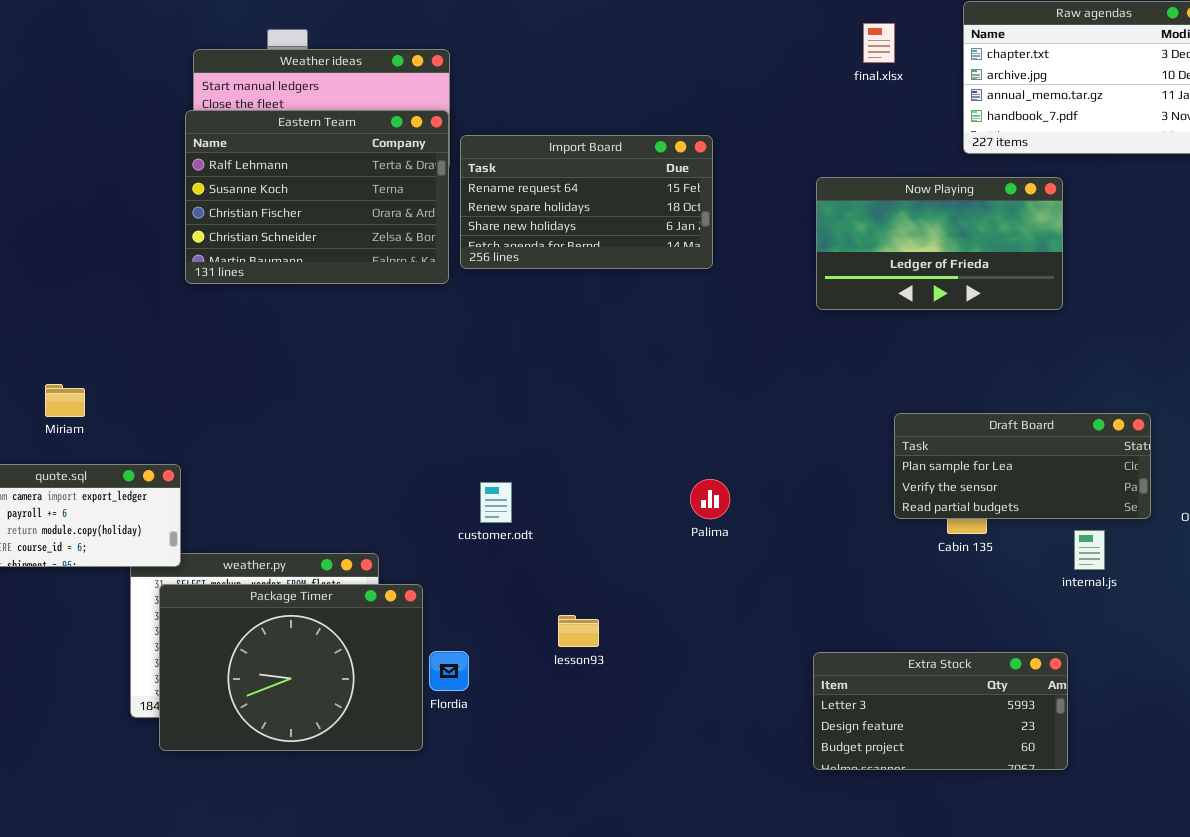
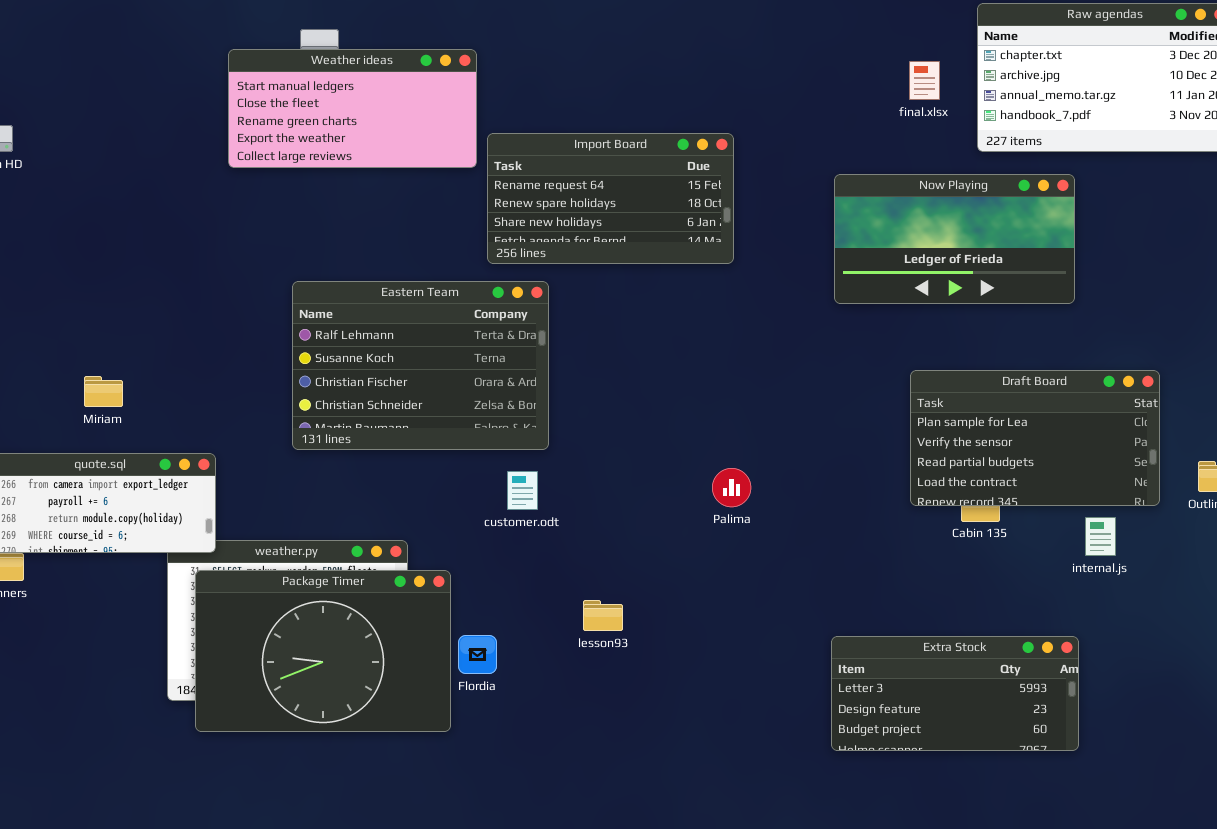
final.xlsx: [863,23,895,63] -> [909,61,940,100], moved
Eastern Team: [185,110,449,284] -> [292,281,549,450], moved
Draft Board: [894,413,1151,519] -> [910,370,1160,506], resized

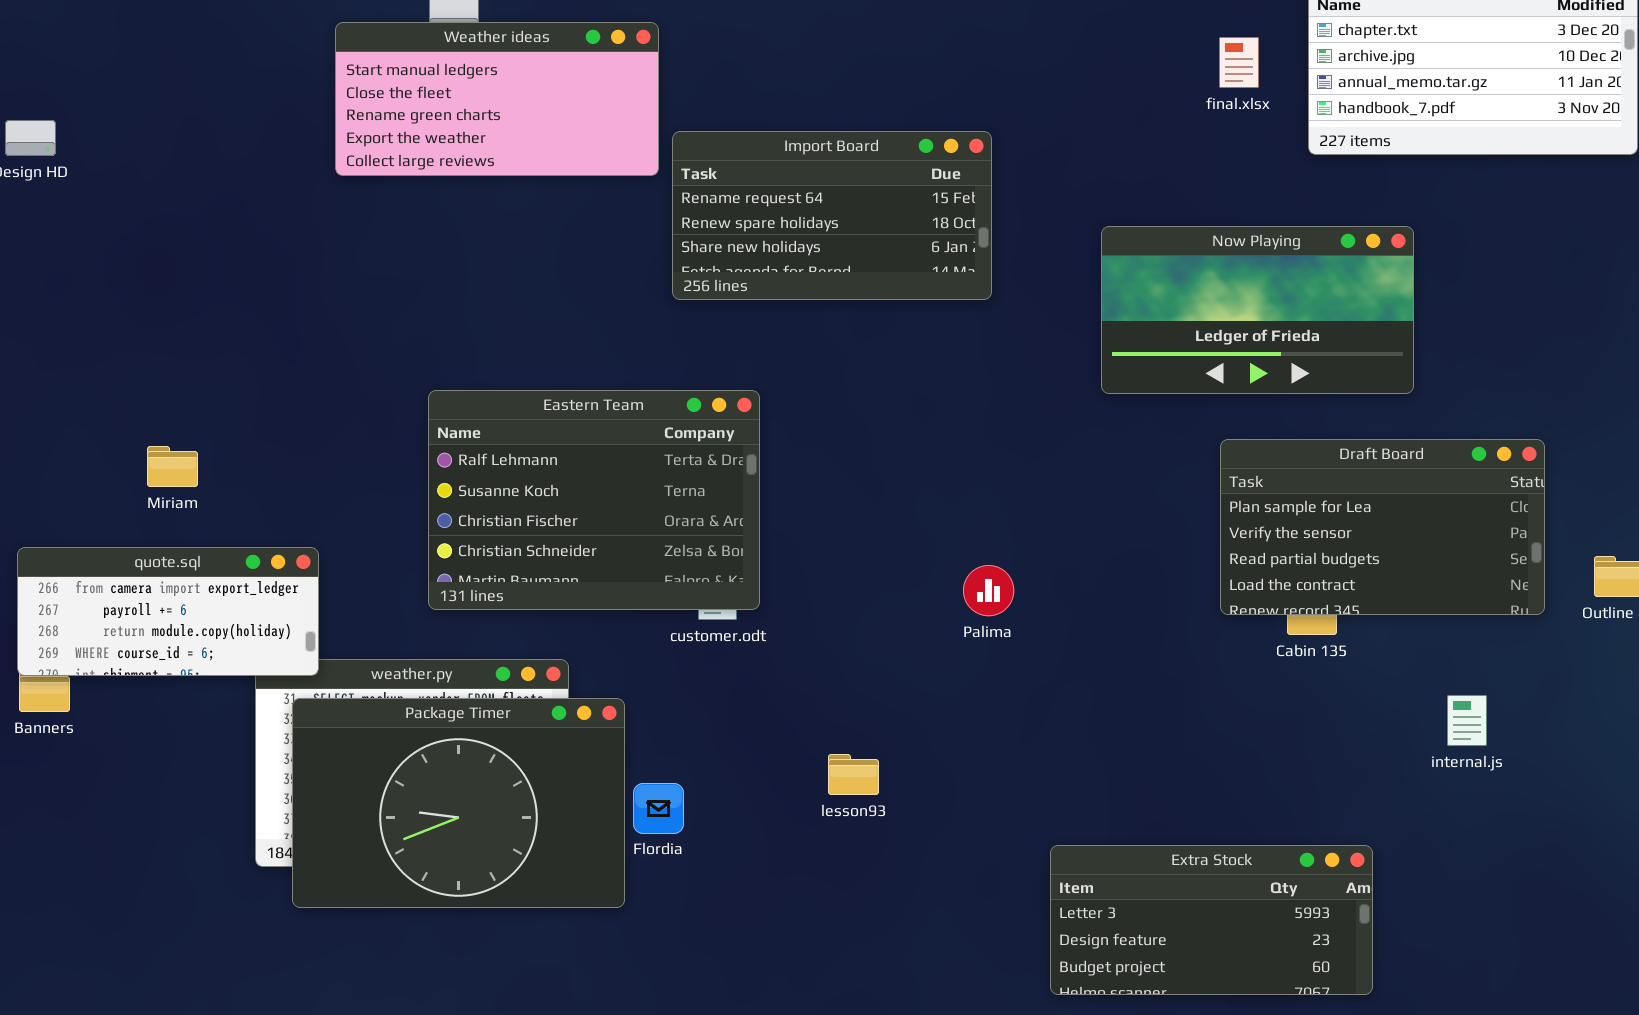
Now Playing: [834,174,1075,304] -> [1101,226,1414,394], moved
Eastern Team: [292,281,549,450] -> [428,390,760,610], moved
internal.js: [1085,517,1116,556] -> [1447,695,1487,746], moved
lesson93: [583,600,623,631] -> [828,754,879,795], moved
Extra Stock: [831,636,1079,751] -> [1050,845,1373,995], moved

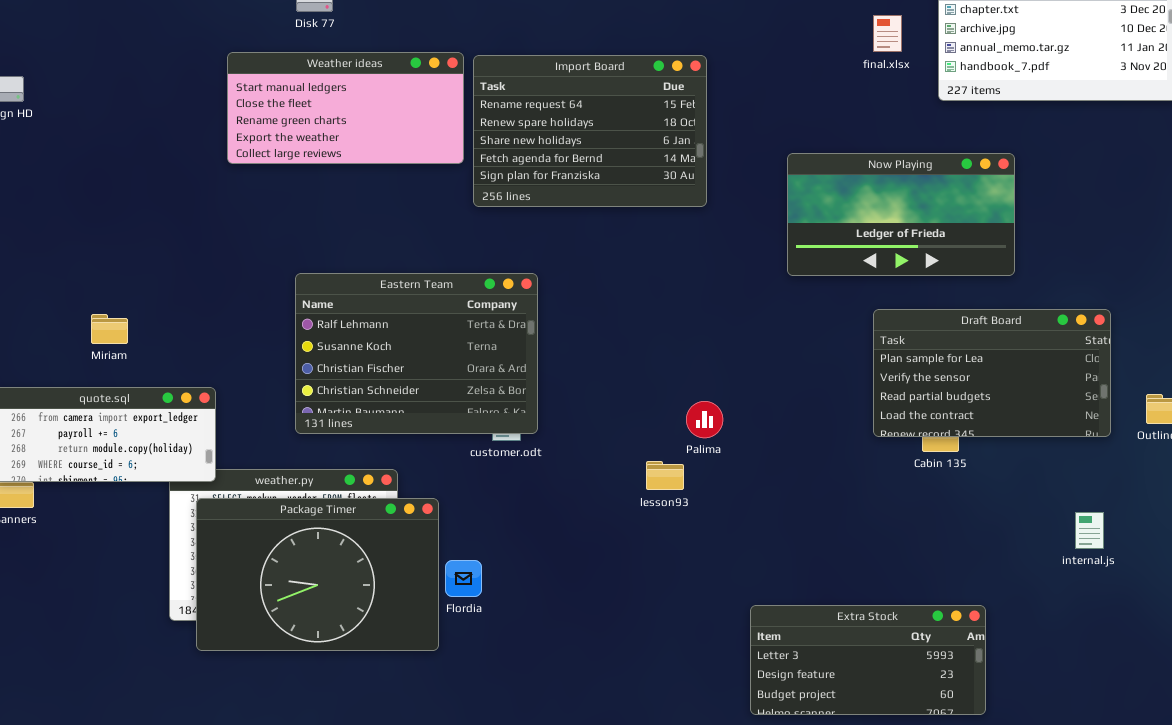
Weather ideas: [335,22,659,176] -> [227,52,464,164], moved
Import Board: [672,131,992,300] -> [473,55,707,207], resized
internal.js: [1447,695,1487,746] -> [1075,512,1104,549], moved
lesson93: [828,754,879,795] -> [646,461,684,490], moved

